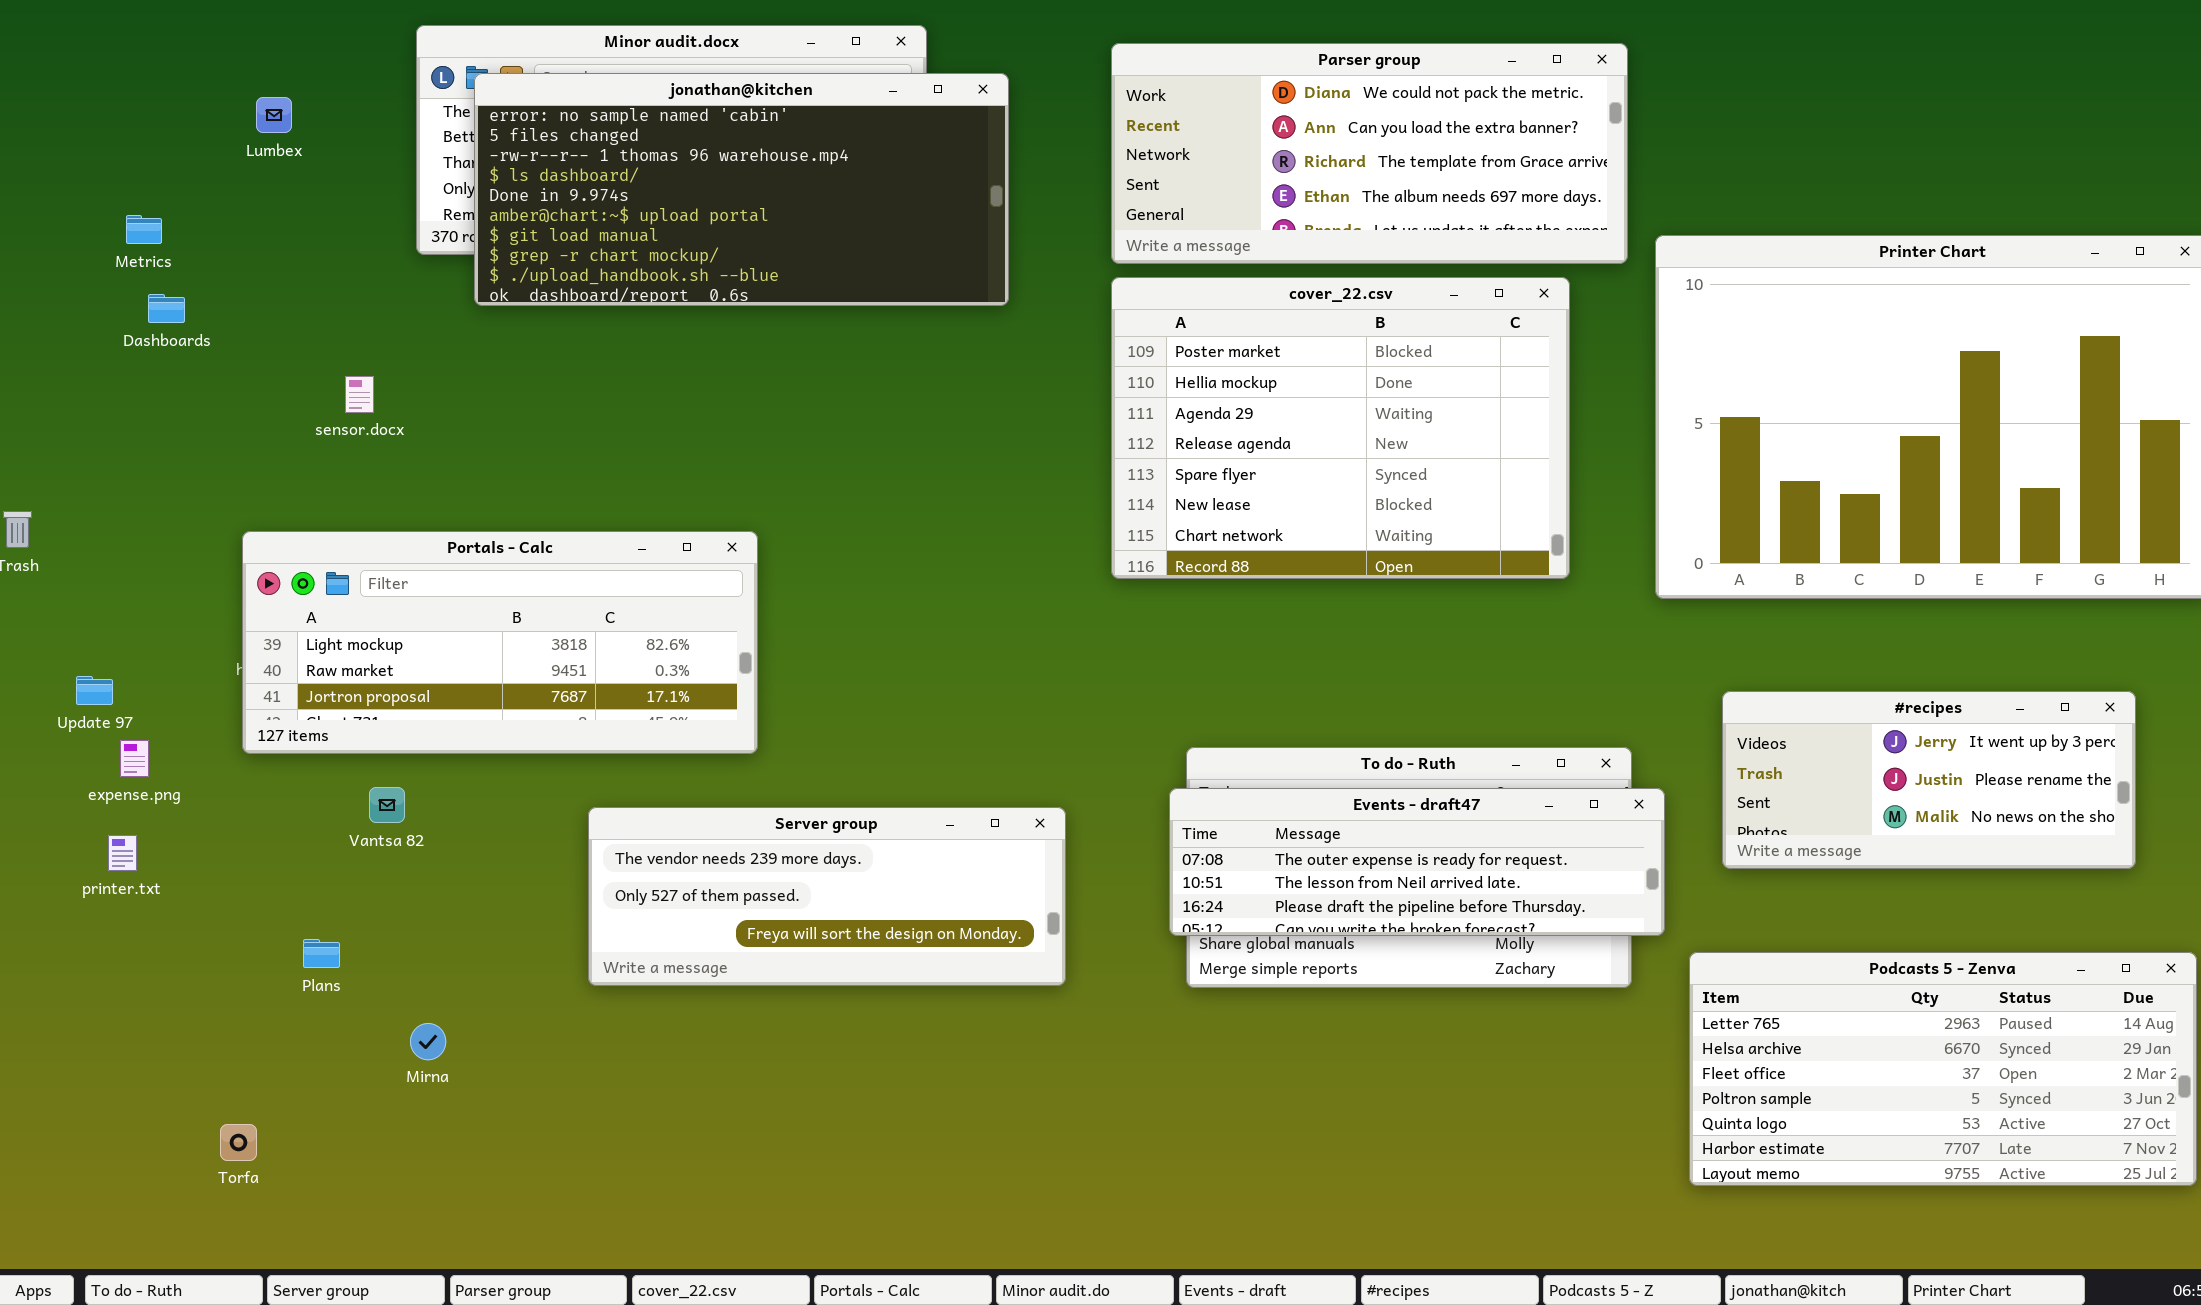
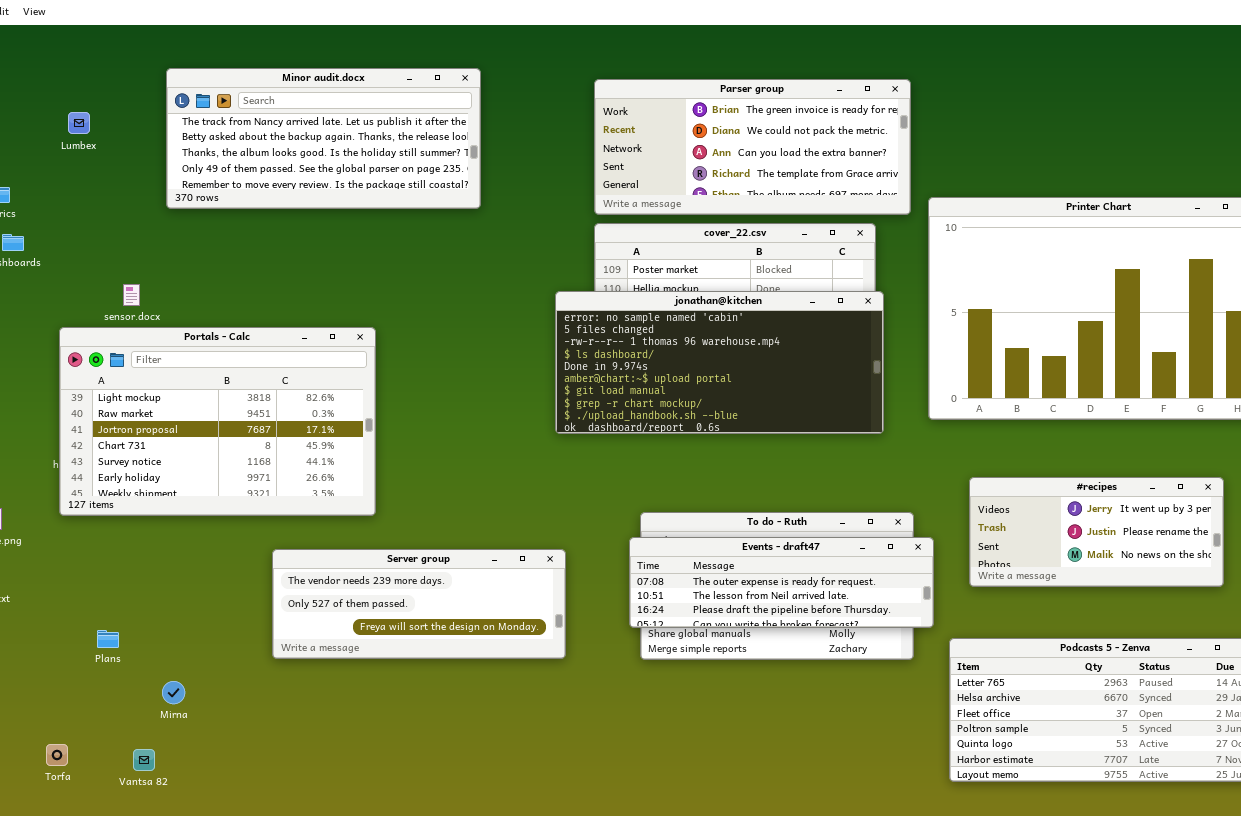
Parser group: [1111,43,1628,264] -> [594,79,911,215], scrolled up 1 row
jonathan@kitchen: [474,73,1009,306] -> [555,291,884,434], moved
Portals - Calc: [242,531,758,754] -> [59,327,376,516], resized
Vantsa 82: [369,787,405,823] -> [133,749,155,771], moved

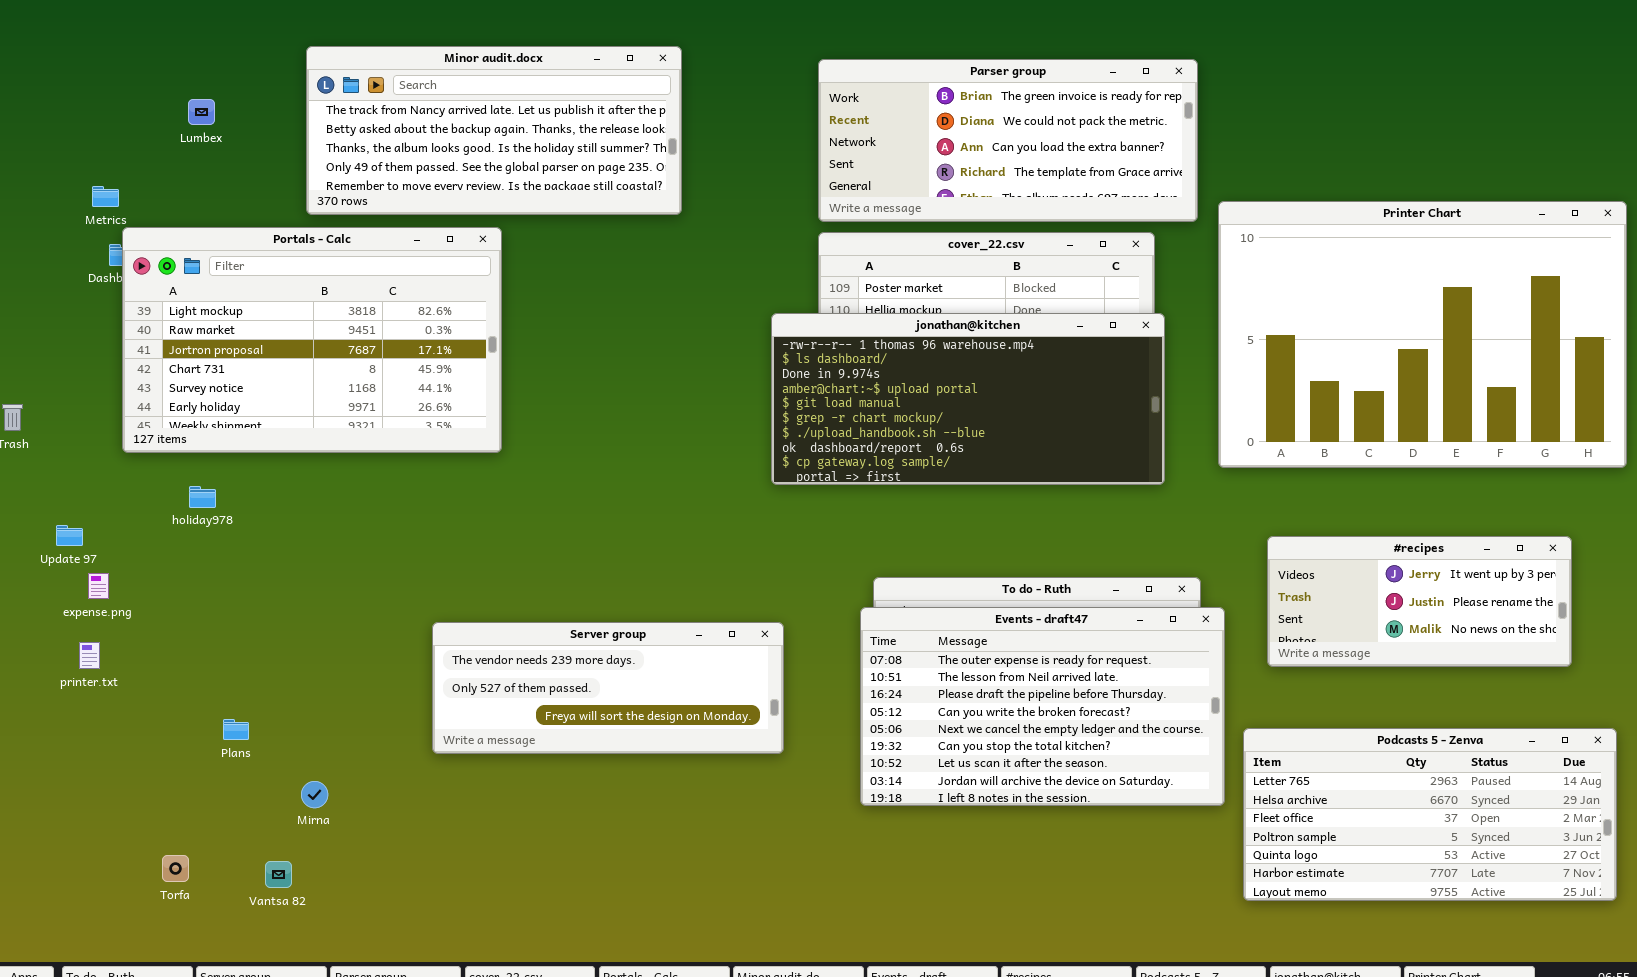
jonathan@kitchen: [555,291,884,434] -> [771,313,1165,485], scrolled down 2 rows
Portals - Calc: [59,327,376,516] -> [122,227,502,453], moved
Events - draft47: [629,537,934,628] -> [860,607,1225,806], resized

